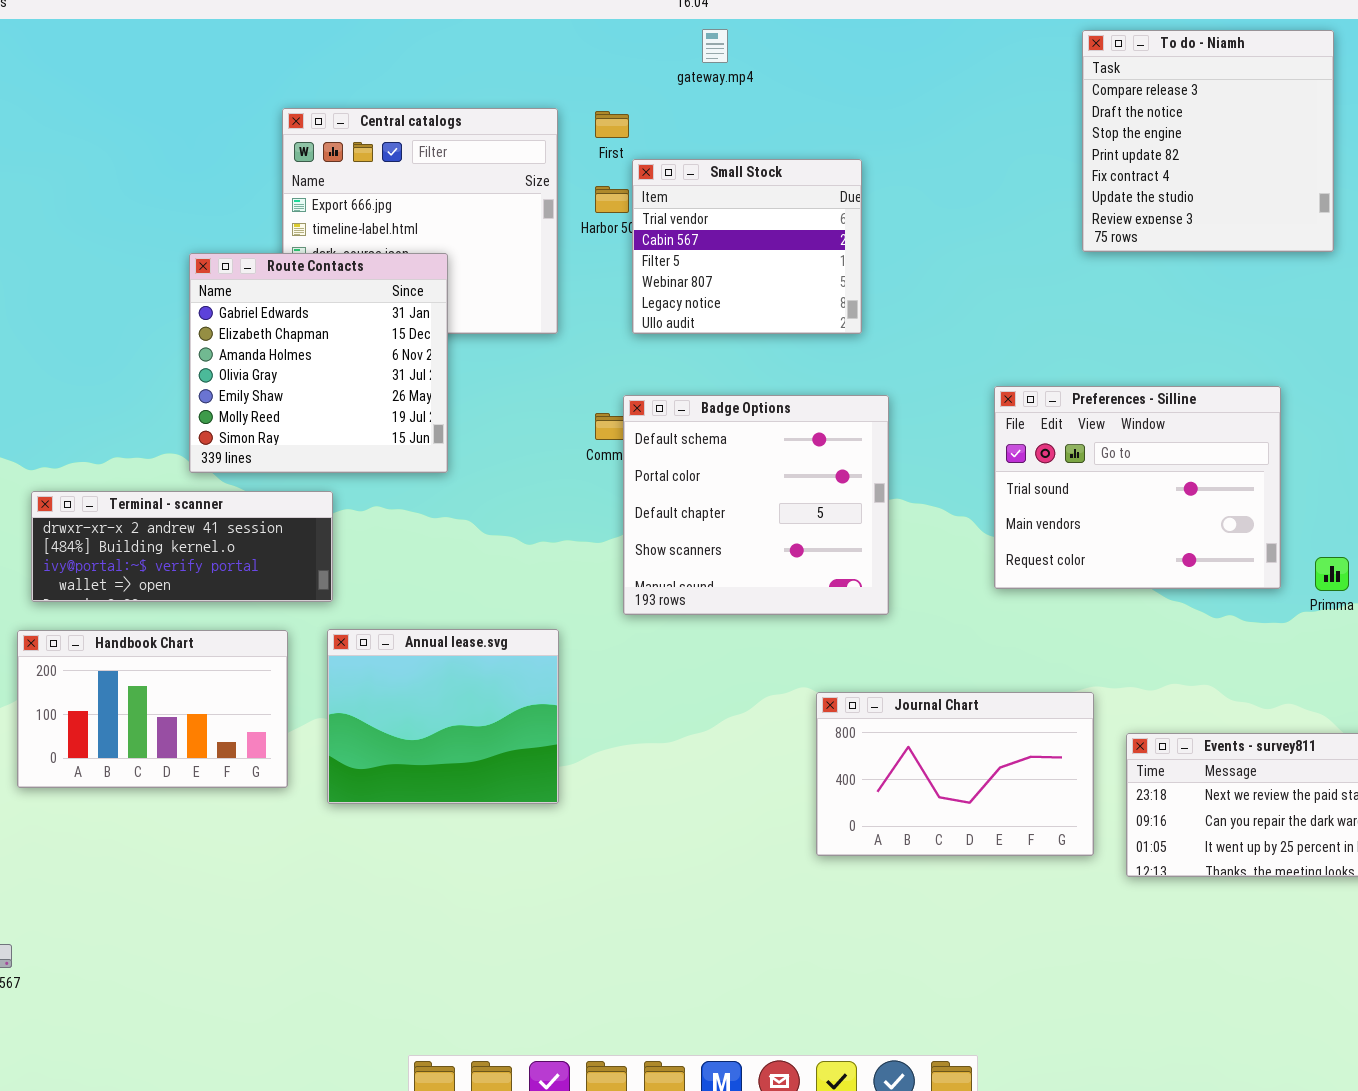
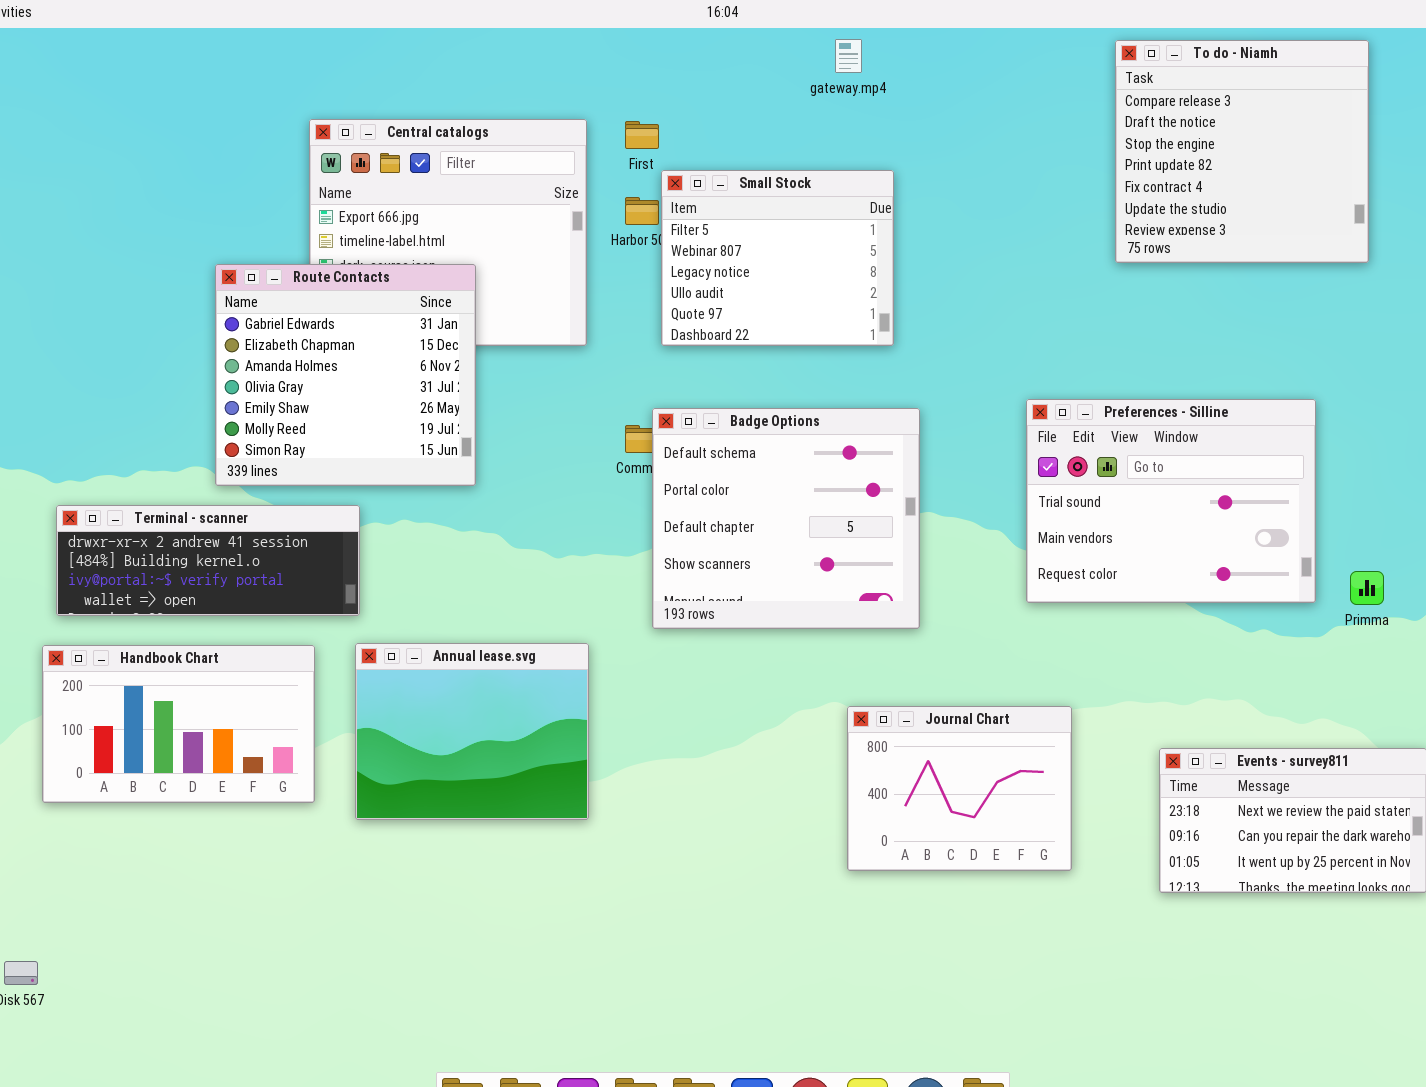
gateway.mp4: [702,29,728,63] -> [835,39,862,73], moved
Small Stock: [632,159,862,334] -> [661,170,894,346], scrolled down 2 rows
Journal Chart: [816,692,1094,856] -> [847,706,1072,871], resized

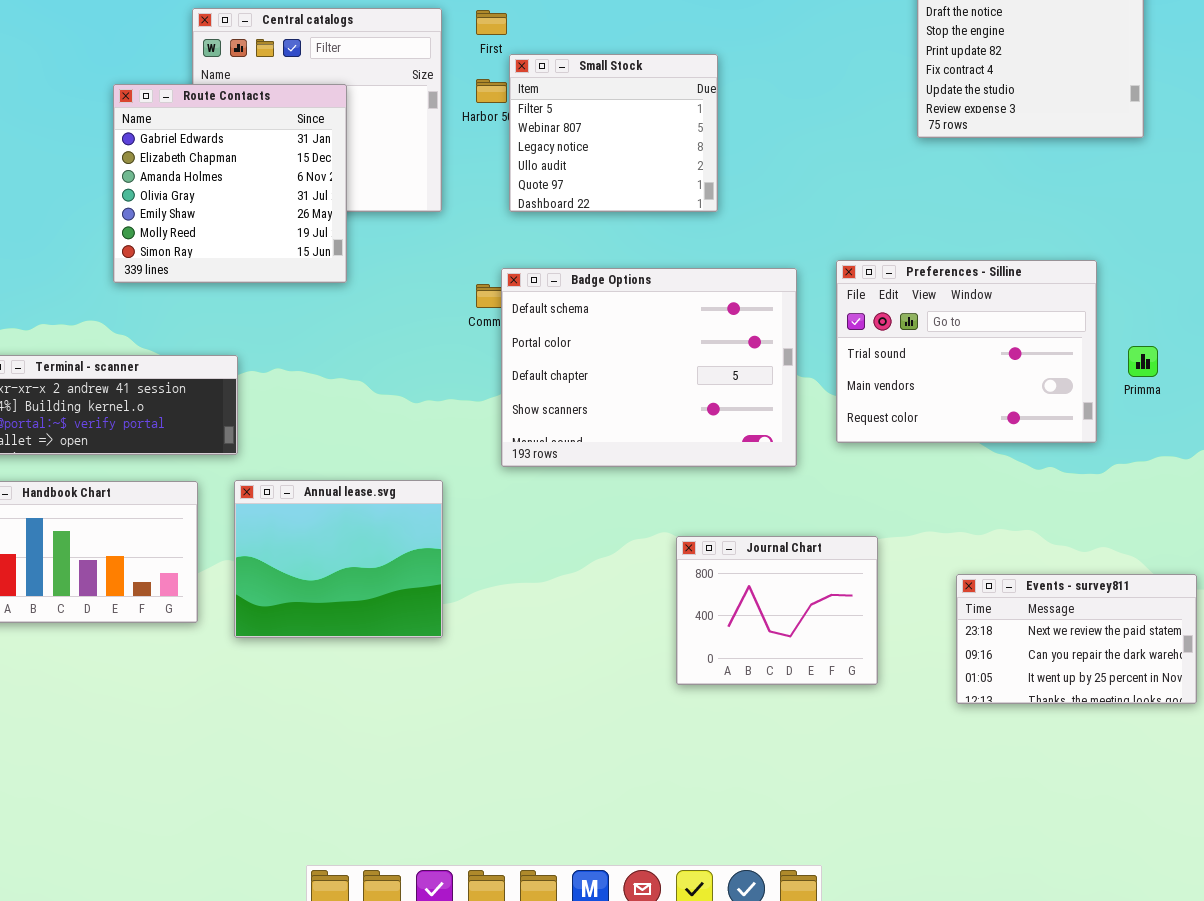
Route Contacts: [215,264,476,486] -> [113,84,347,283], moved
Badge Options: [652,408,920,629] -> [501,268,797,467], resized
Primma: [1350,571,1384,605] -> [1128,346,1158,377], moved

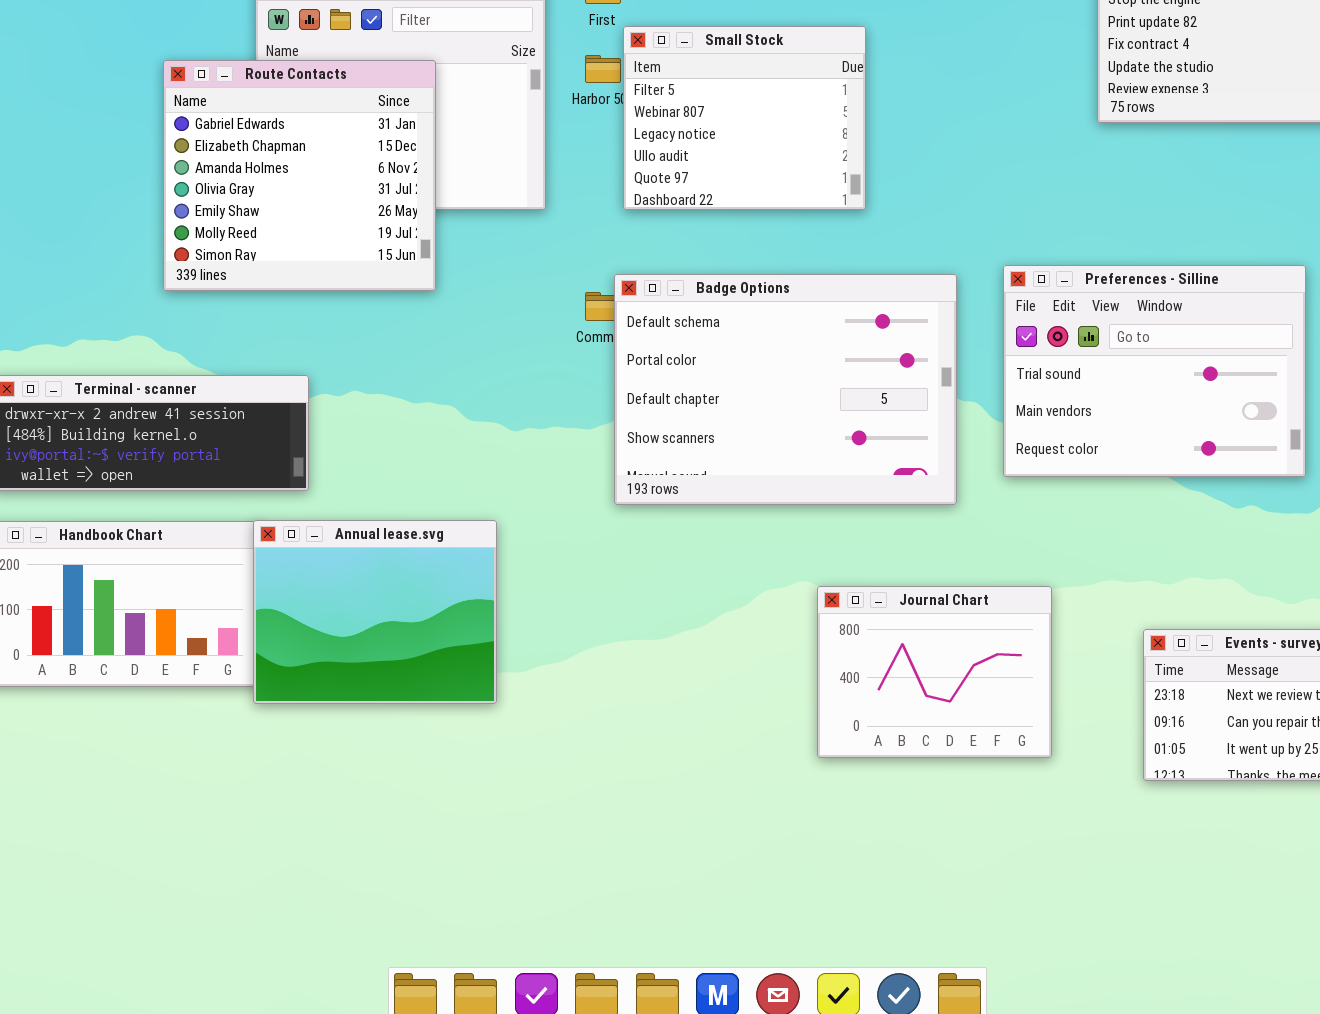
Annual lease.svg: [234,480,443,638] -> [253,520,497,704], moved

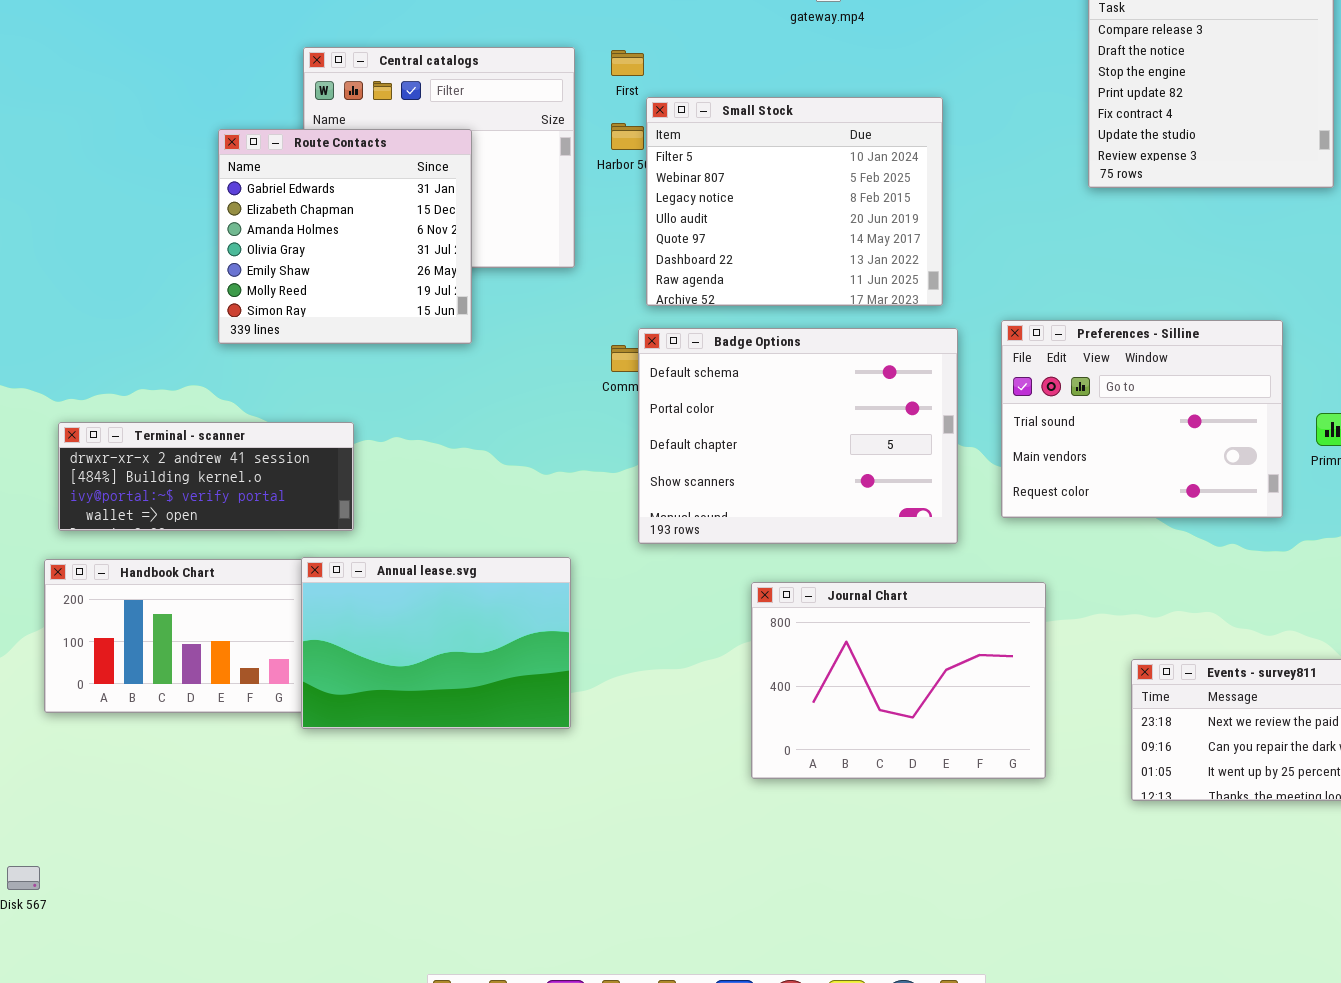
Small Stock: [623,26,866,210] -> [646,97,943,306], resized
Annual lease.svg: [253,520,497,704] -> [301,557,571,729], resized
Journal Chart: [817,586,1052,758] -> [751,582,1046,779], resized

